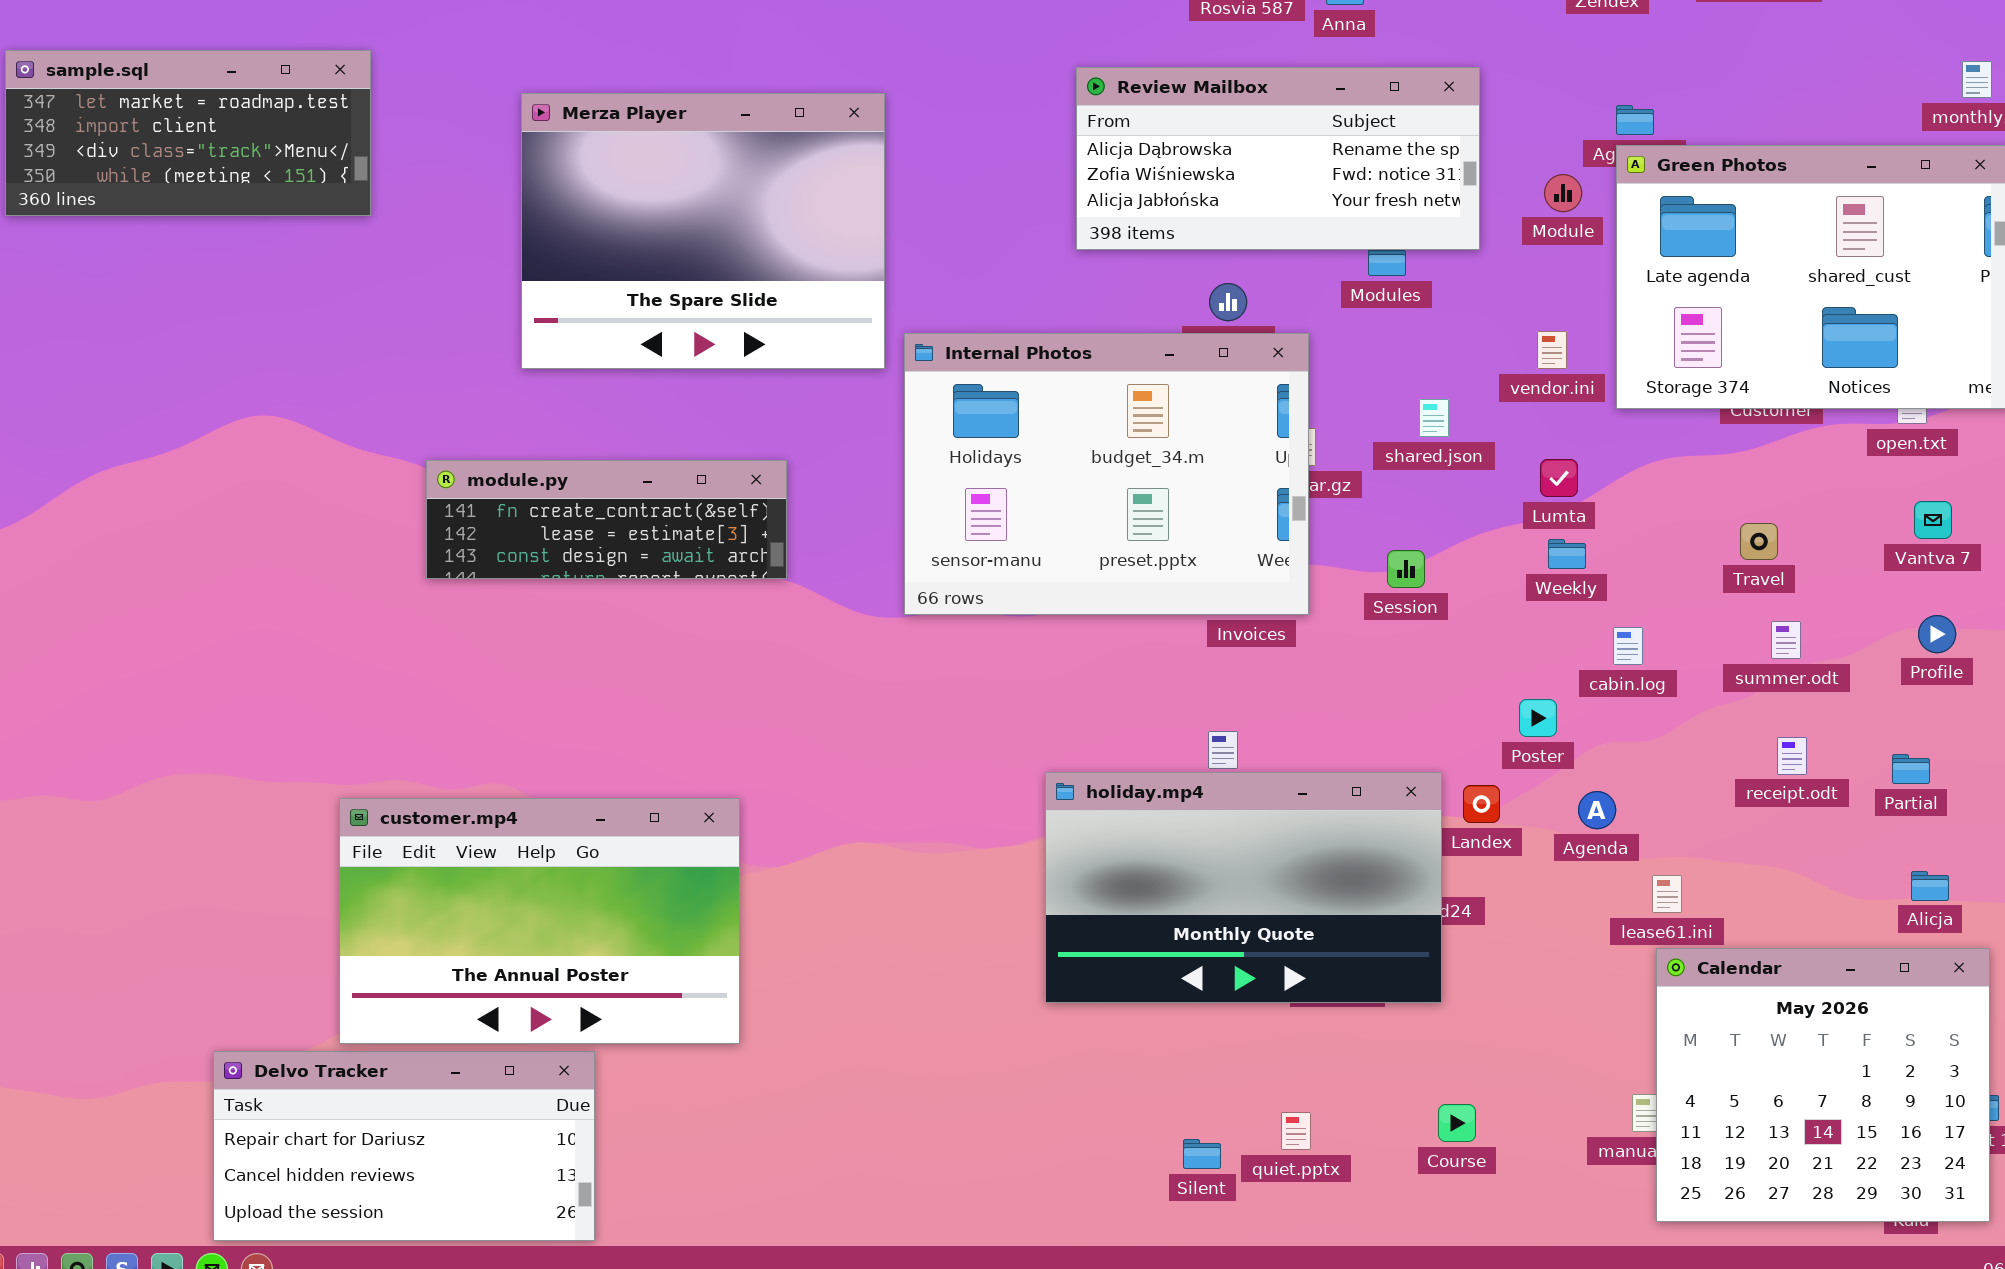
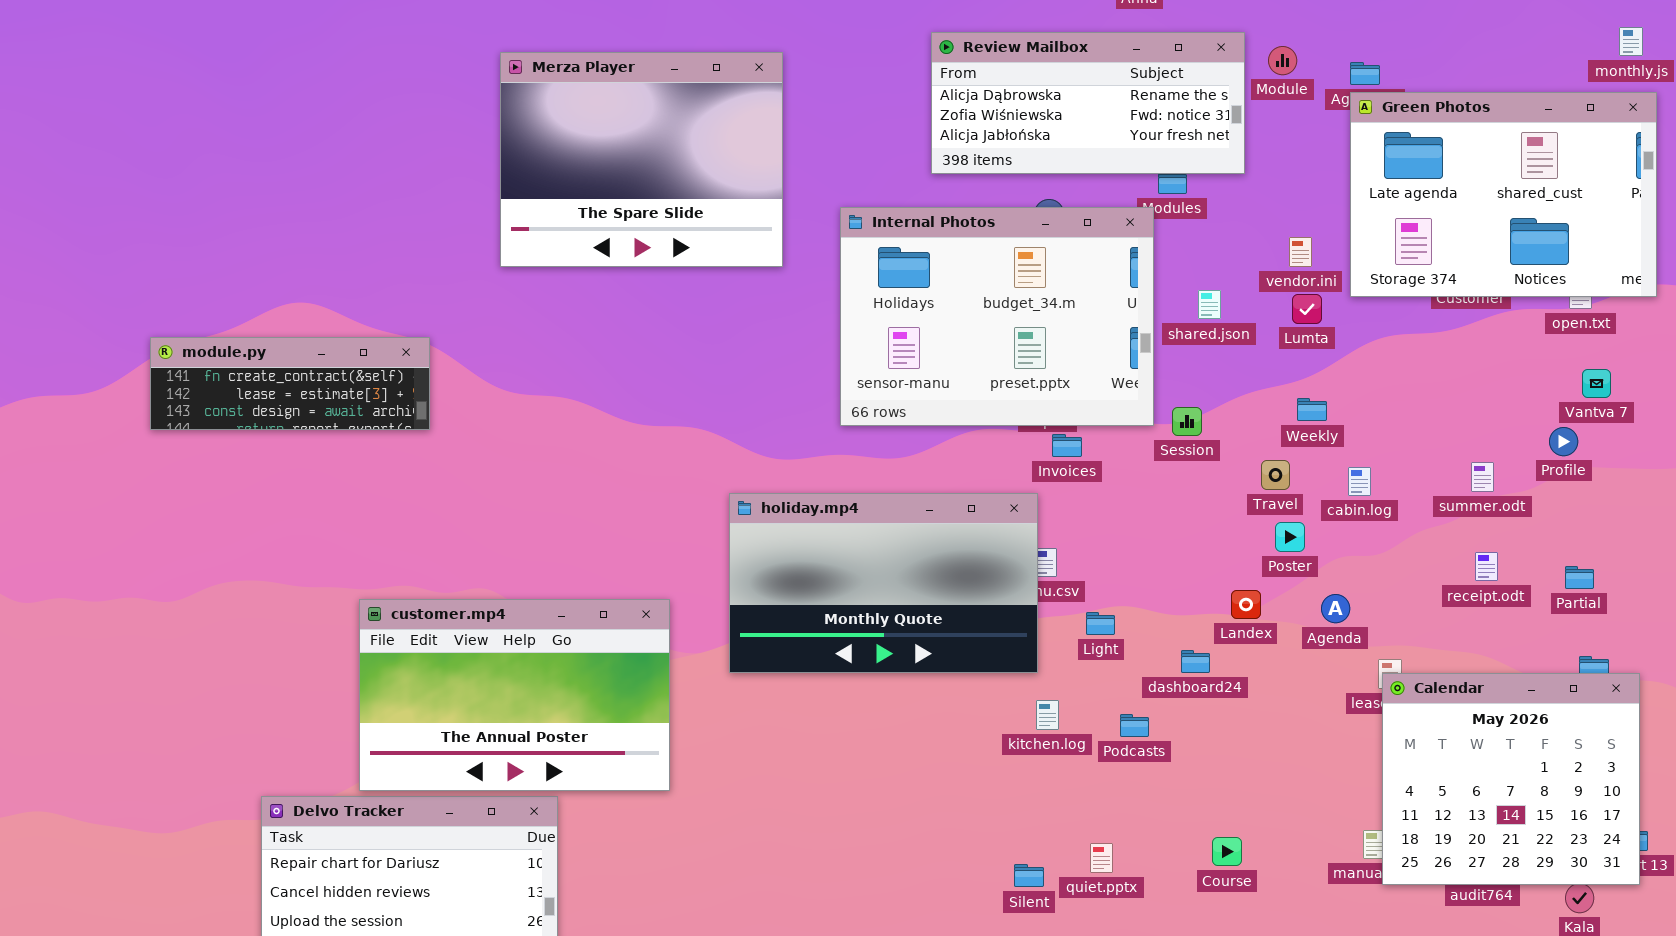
sample.sql: [5,50,371,216] -> none, closed
Module: [1544,174,1582,212] -> [1268,46,1297,75], moved
Internal Photos: [904,333,1309,615] -> [840,207,1154,426], moved
Lumta: [1540,459,1578,497] -> [1292,294,1322,324], moved
module.py: [426,460,787,579] -> [150,337,430,430], moved
Travel: [1740,523,1778,560] -> [1261,460,1290,490], moved
Profile: [1918,615,1956,653] -> [1549,427,1578,456], moved
holiday.mp4: [1045,772,1442,1003] -> [729,493,1038,673], moved
Calendar: [1656,948,1990,1222] -> [1382,673,1640,885], moved

